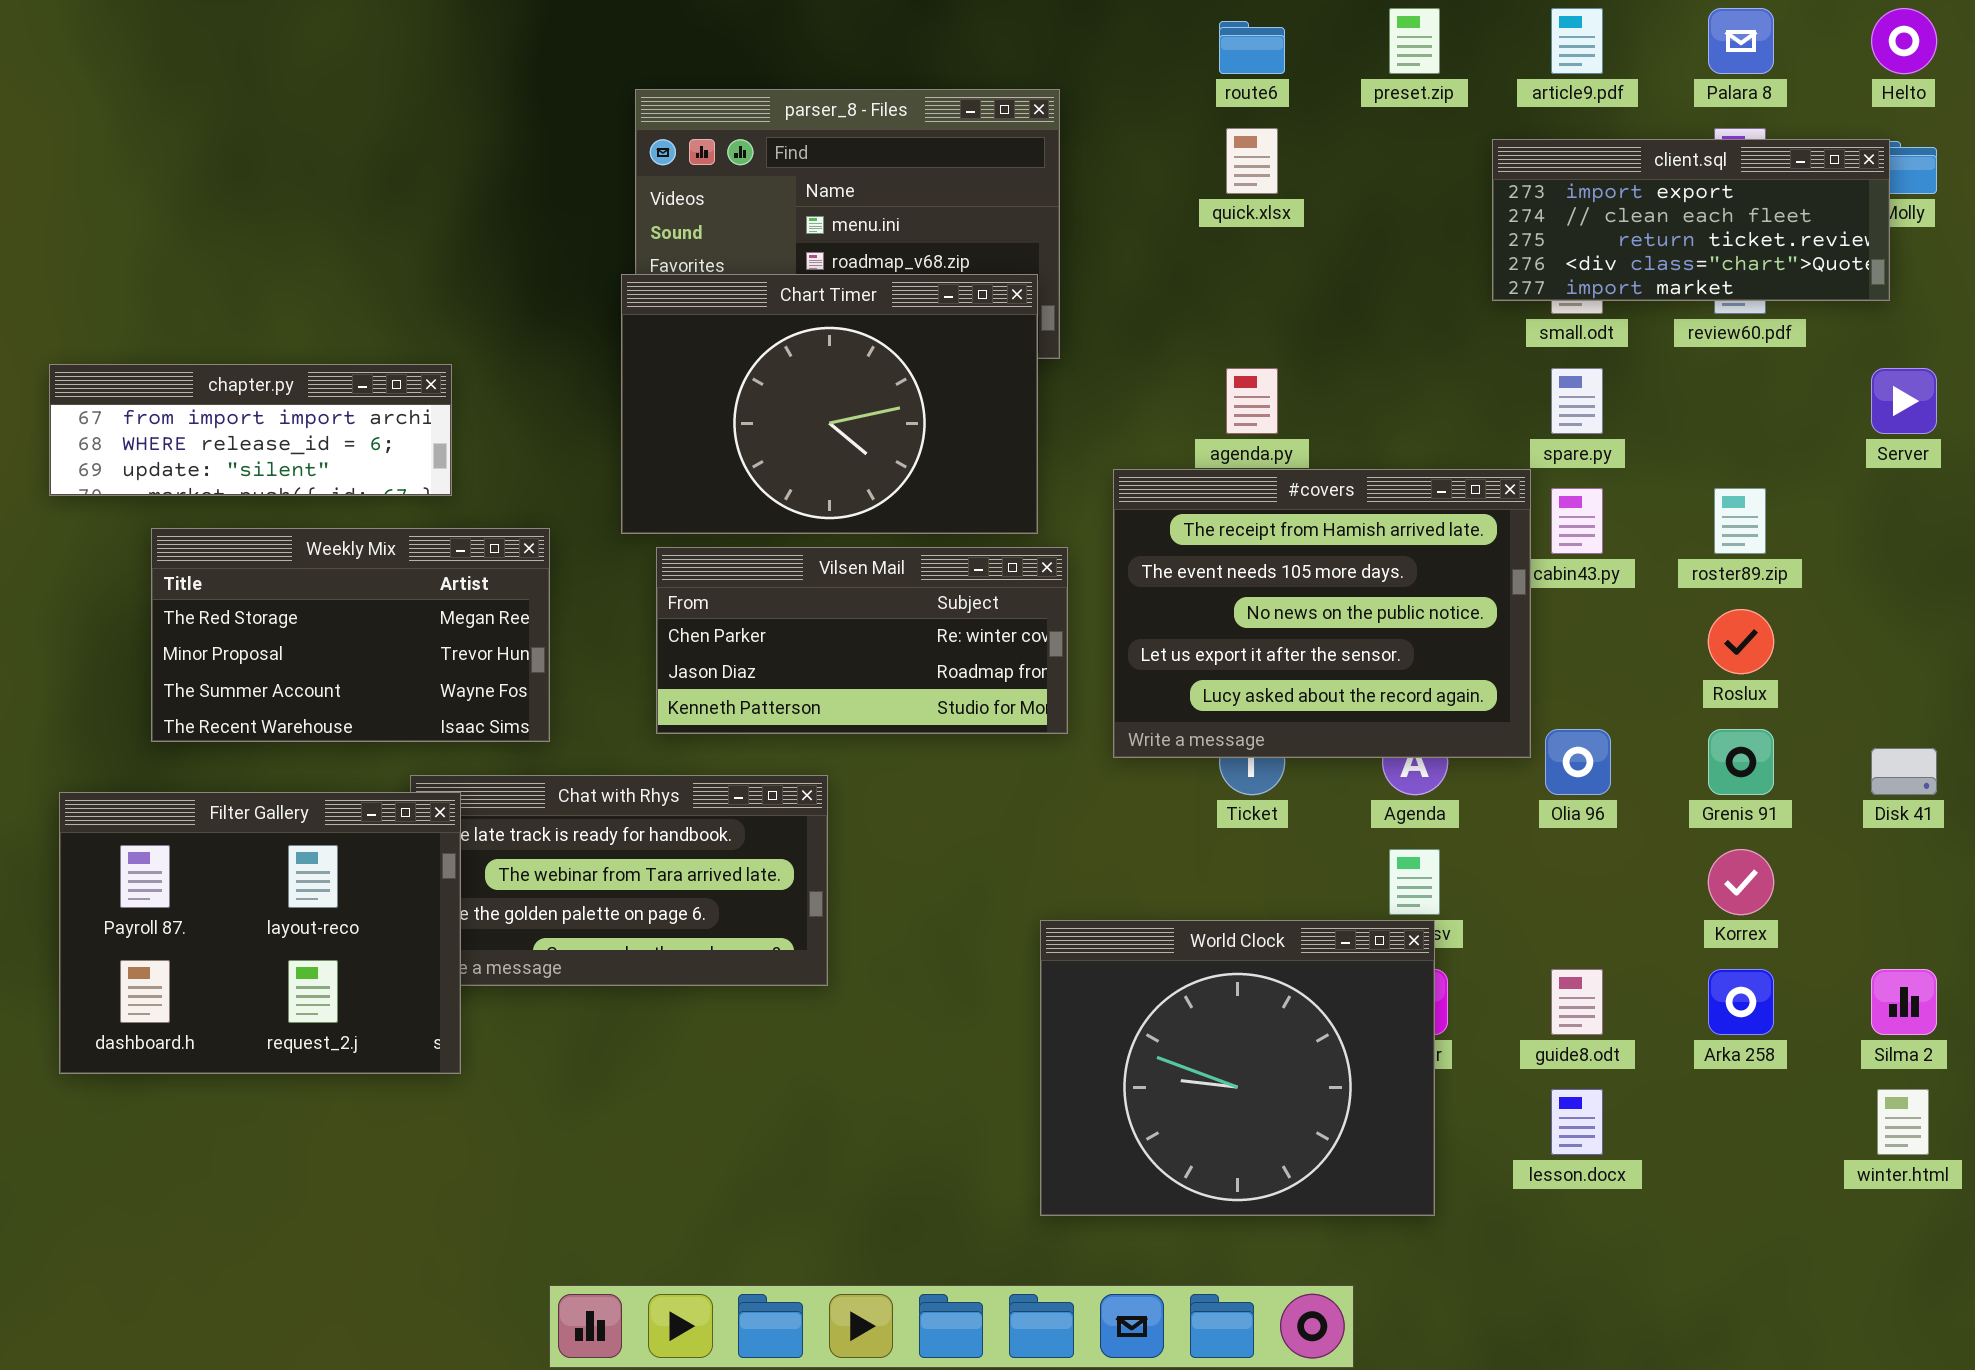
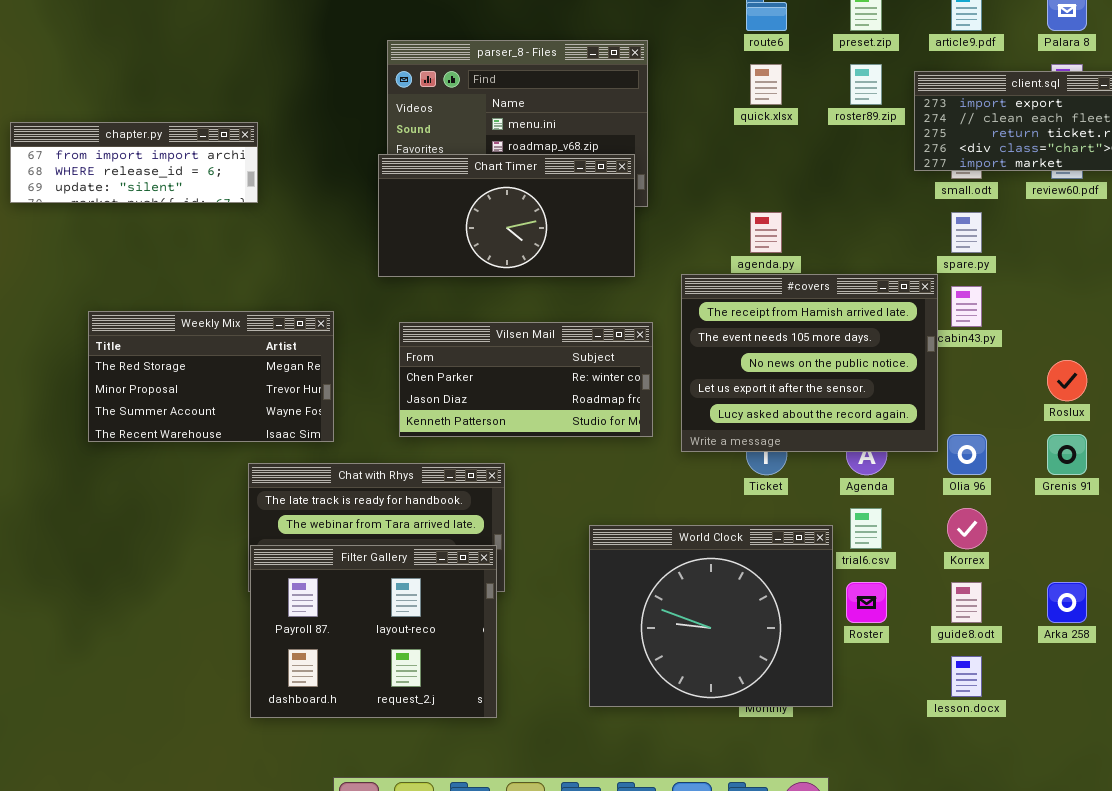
Chart Timer: [621,274,1038,534] -> [378,154,635,277], resized
chapter.py: [49,364,452,496] -> [10,122,258,203], moved
roster89.zip: [1714,488,1766,554] -> [850,64,882,105], moved
Filter Gallery: [59,792,461,1074] -> [250,545,497,718], moved
Korrex: [1708,849,1774,915] -> [947,508,987,549], moved
World Clock: [1040,920,1435,1216] -> [589,525,833,707], moved

